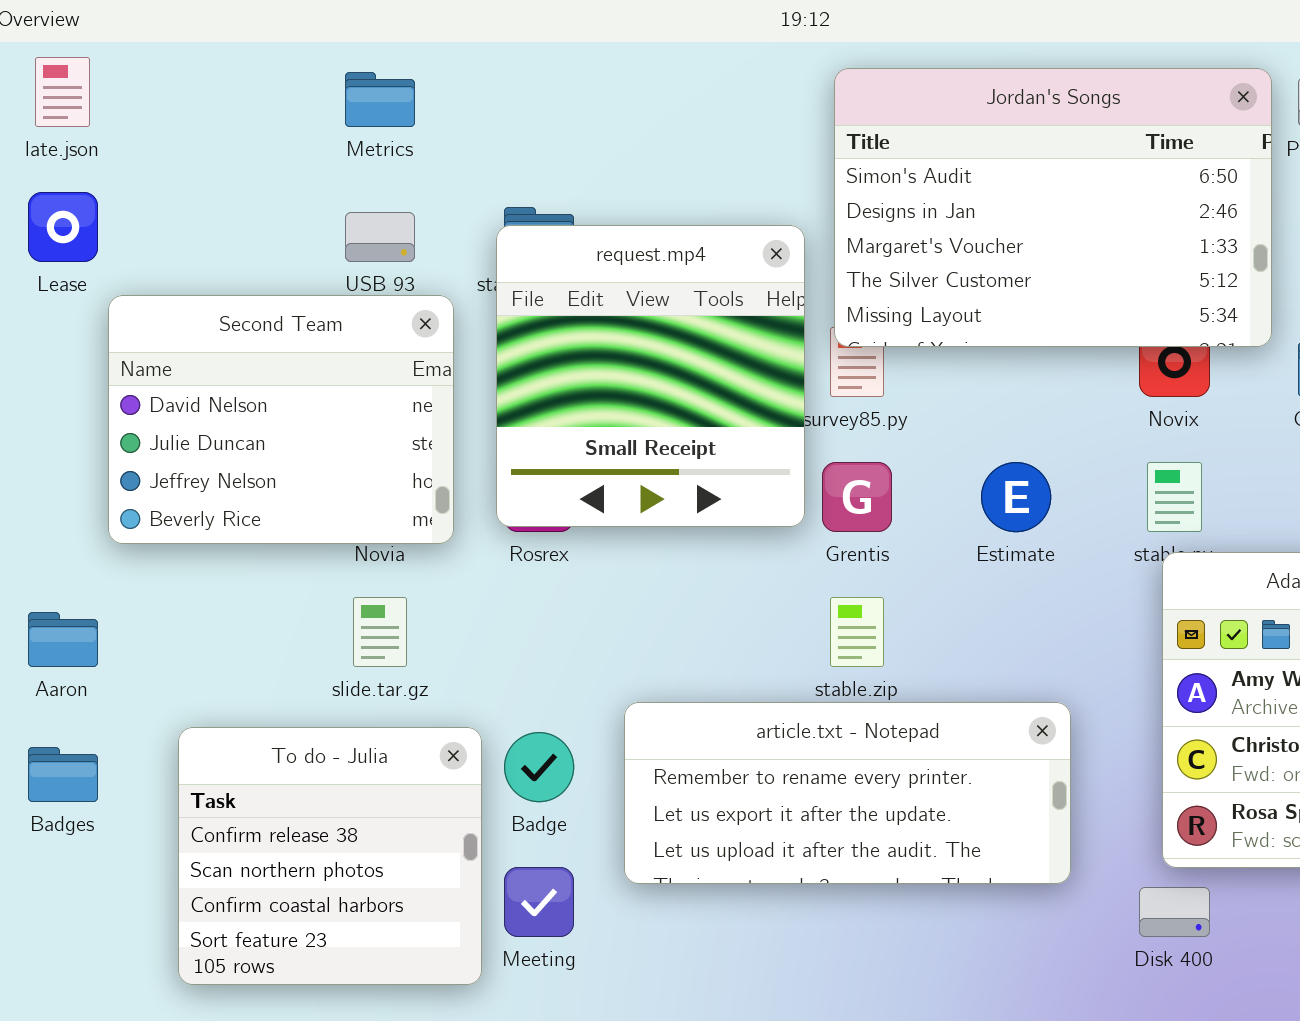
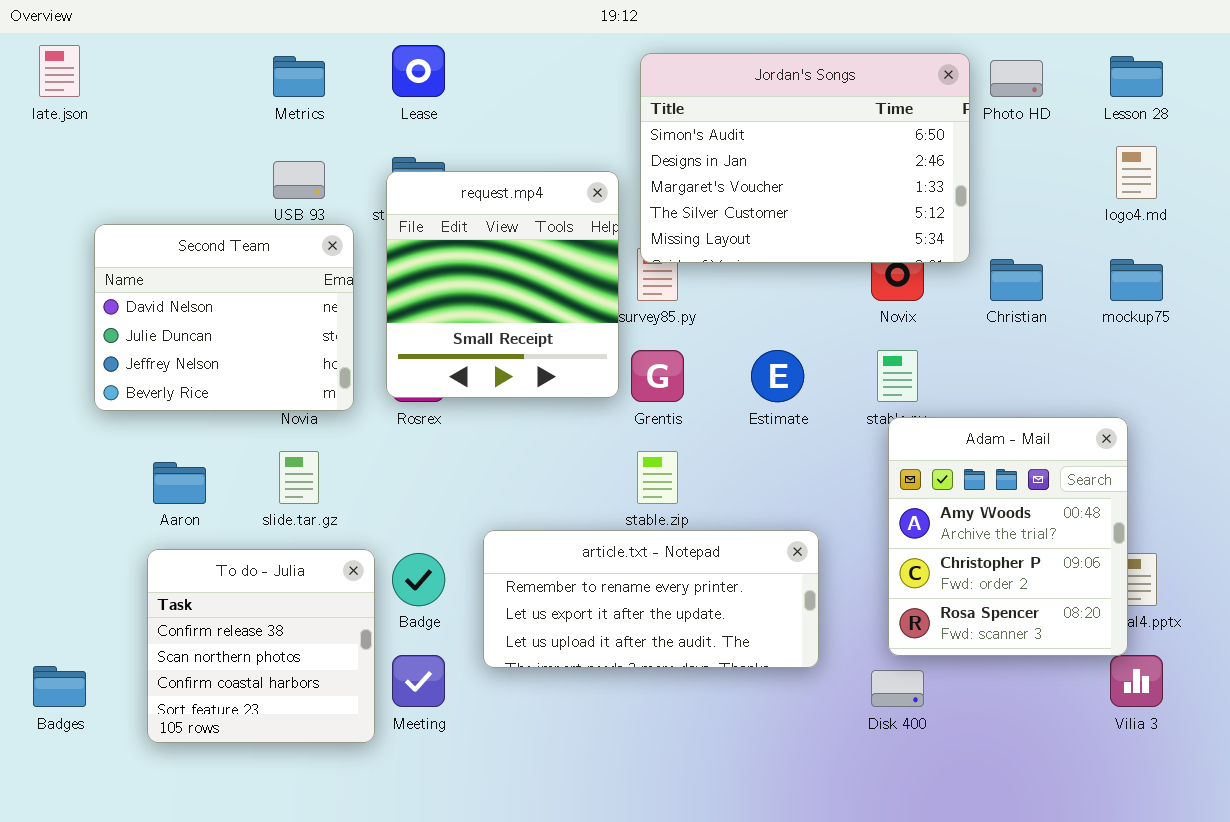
Lease: [28,192,98,262] -> [392,45,445,97], moved
Aaron: [28,612,98,667] -> [153,462,206,504], moved
Badges: [28,747,98,802] -> [33,666,86,707], moved

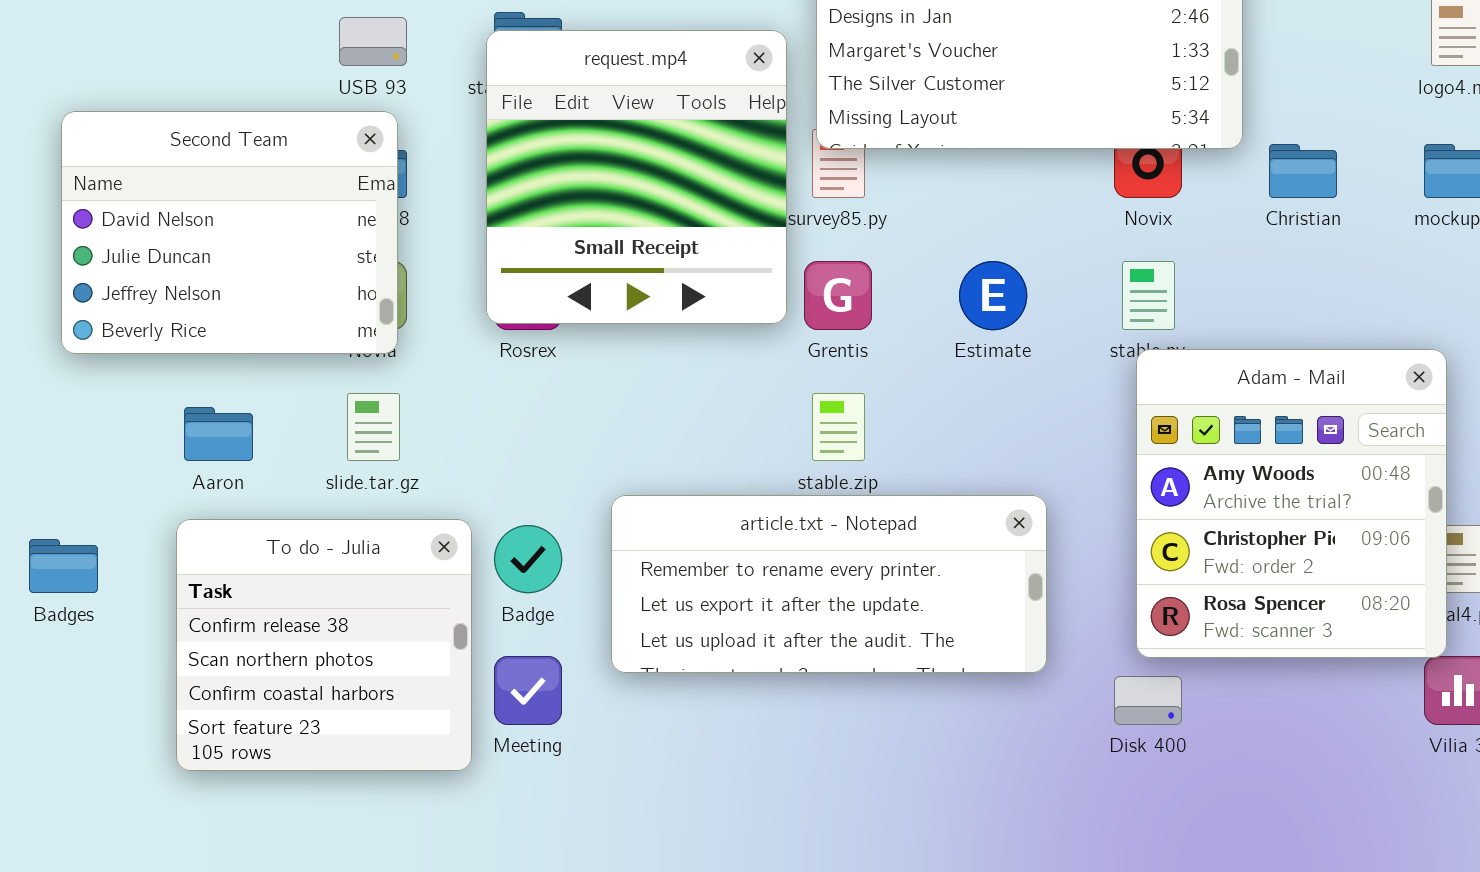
Second Team: [94,224,354,411] -> [61,111,398,354], moved
Badges: [33,666,86,707] -> [29,539,98,593], moved

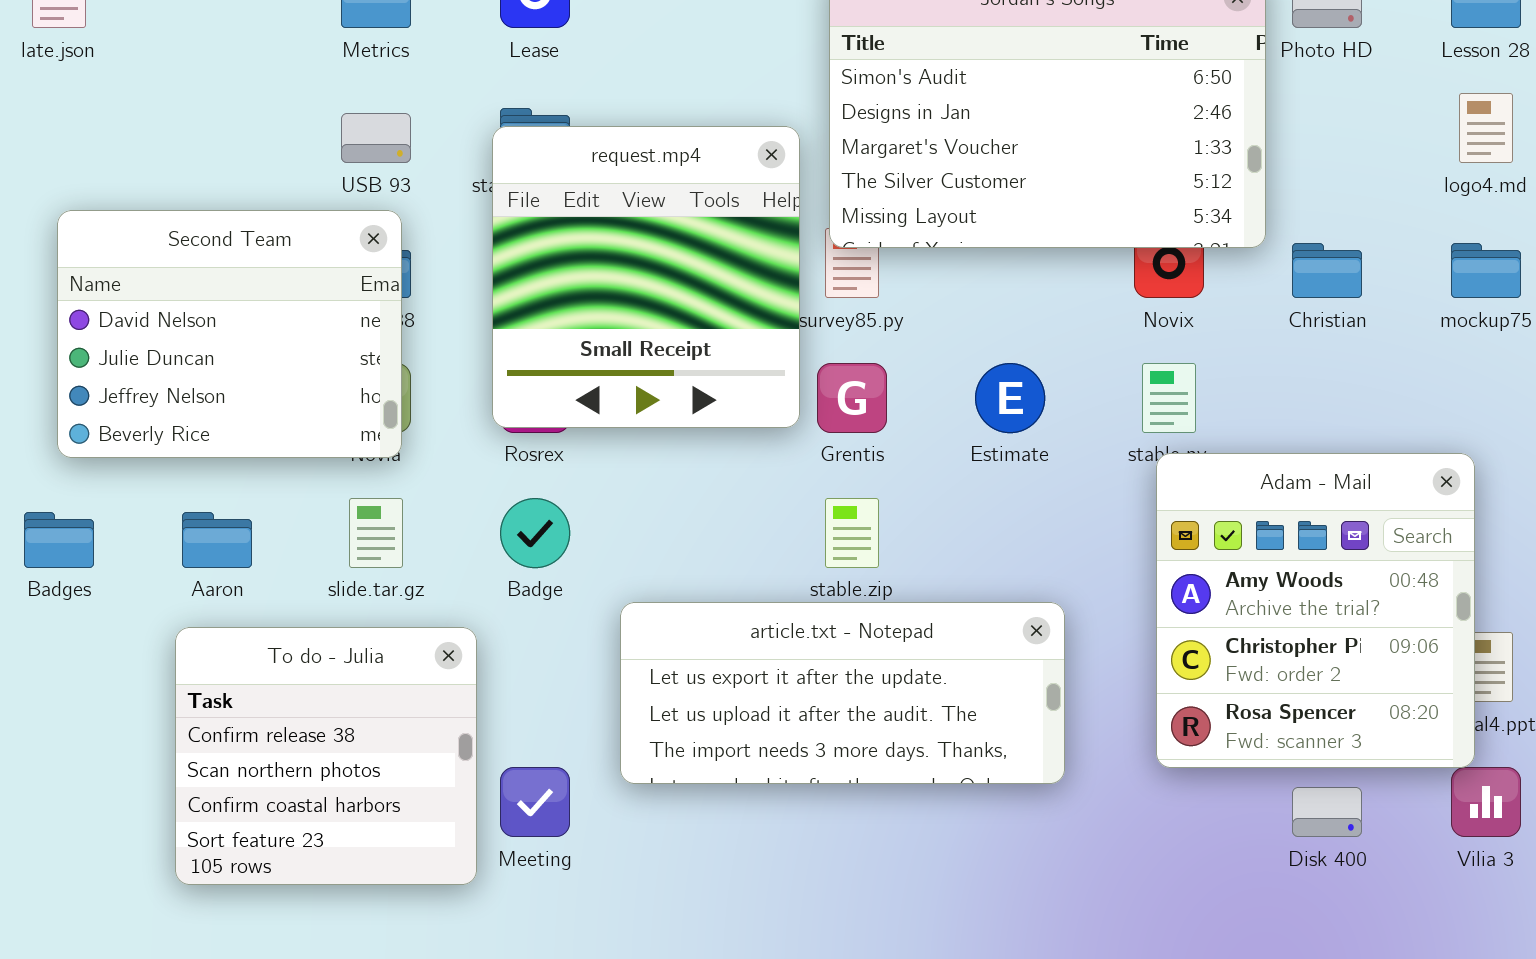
article.txt - Notepad: [611,495,1047,673] -> [620,602,1065,784], scrolled down 1 row
Badge: [494,525,562,593] -> [500,498,570,568], moved
Badges: [29,539,98,593] -> [24,512,94,568], moved
Disk 400: [1114,676,1182,725] -> [1292,787,1362,837], moved

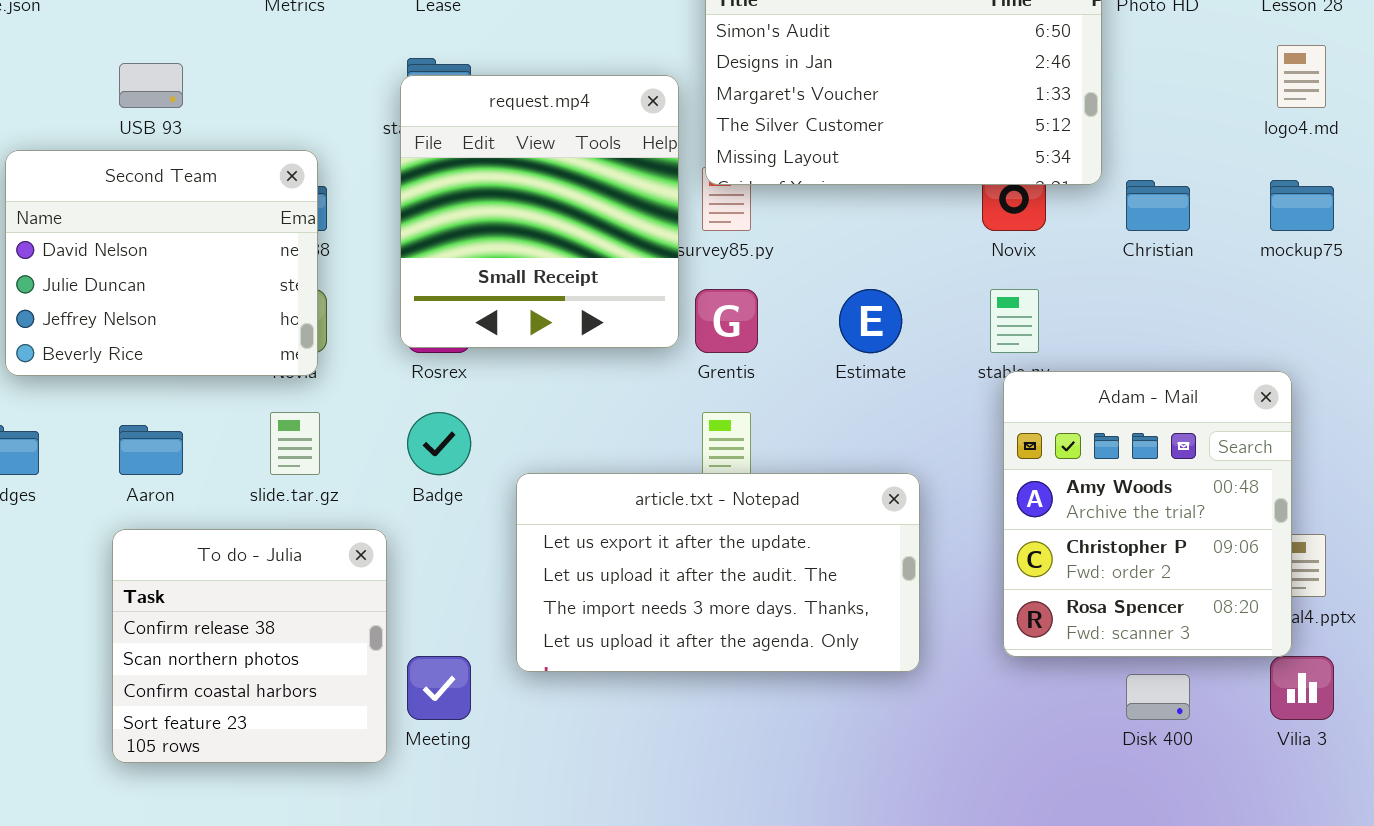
USB 93: [341,113,411,163] -> [119,63,183,108], moved
article.txt - Notepad: [620,602,1065,784] -> [516,473,920,672], resized

